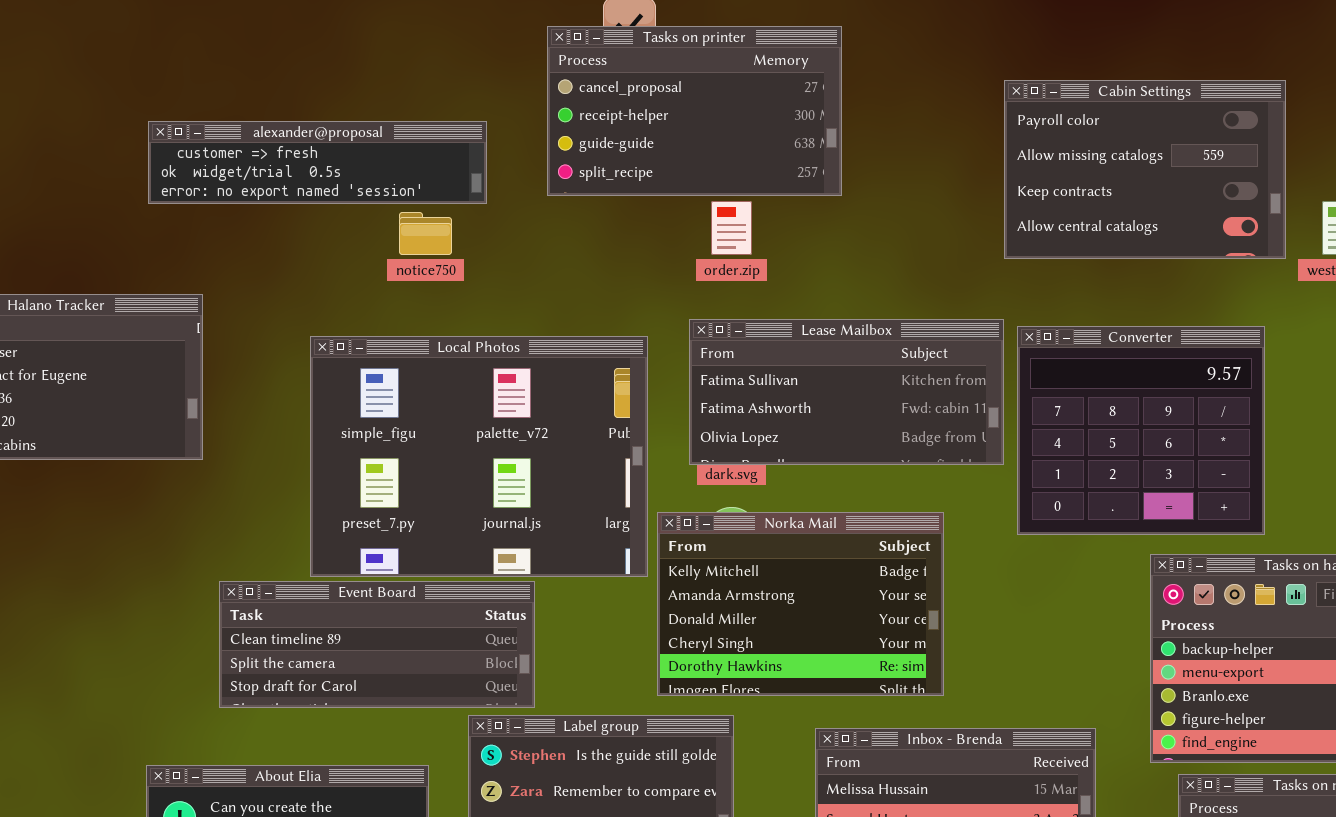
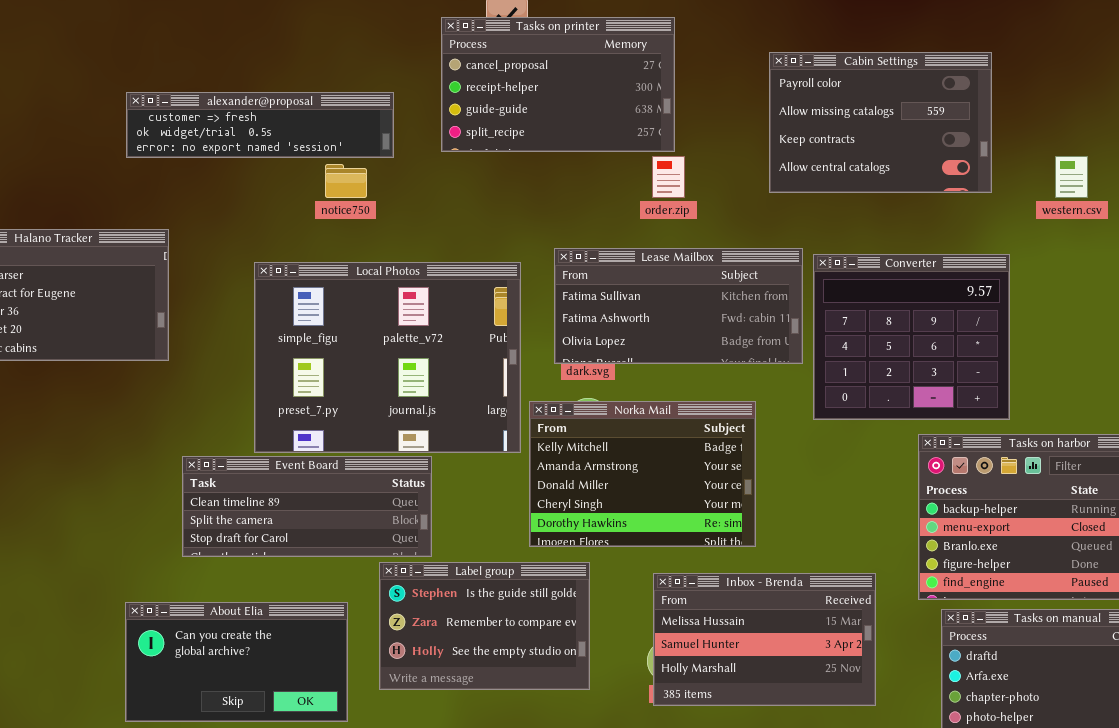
Cabin Settings: [1004,80,1286,259] -> [769,52,992,193], moved
order.zip: [711,201,752,255] -> [652,156,685,198], moved

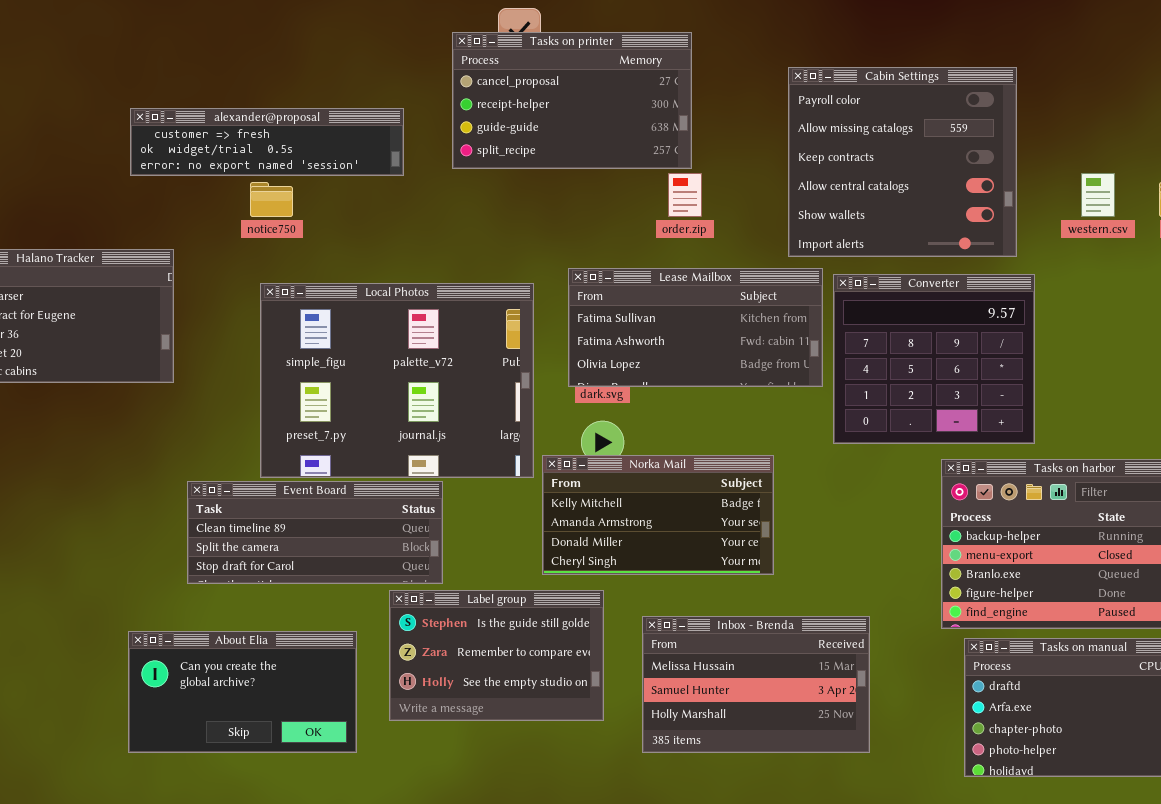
Cabin Settings: [769,52,992,193] -> [788,67,1017,257], resized
notice750: [325,164,367,198] -> [250,182,293,217], moved
Norka Mail: [529,401,756,547] -> [542,455,774,575], resized
Inbox - Brenda: [653,573,876,706] -> [642,616,870,753], moved

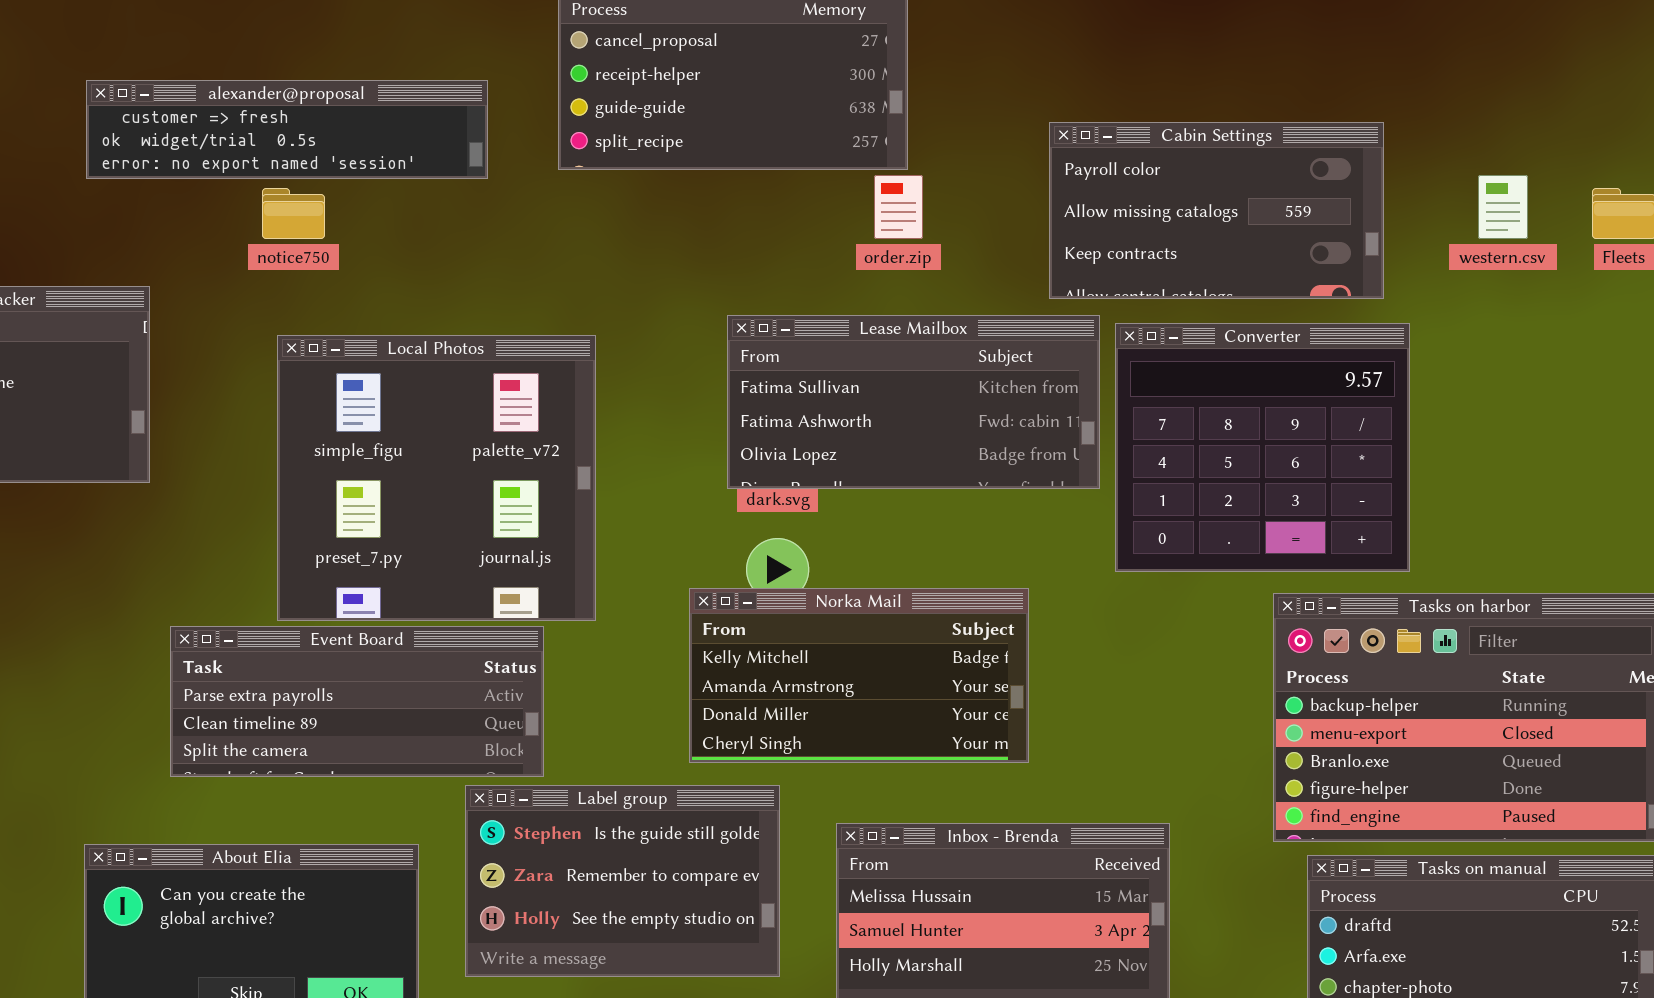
Cabin Settings: [788,67,1017,257] -> [1049,122,1384,299], resized
Local Photos: [260,283,534,478] -> [277,335,596,621], resized
Event Board: [187,481,443,584] -> [170,626,544,777], scrolled up 1 row

